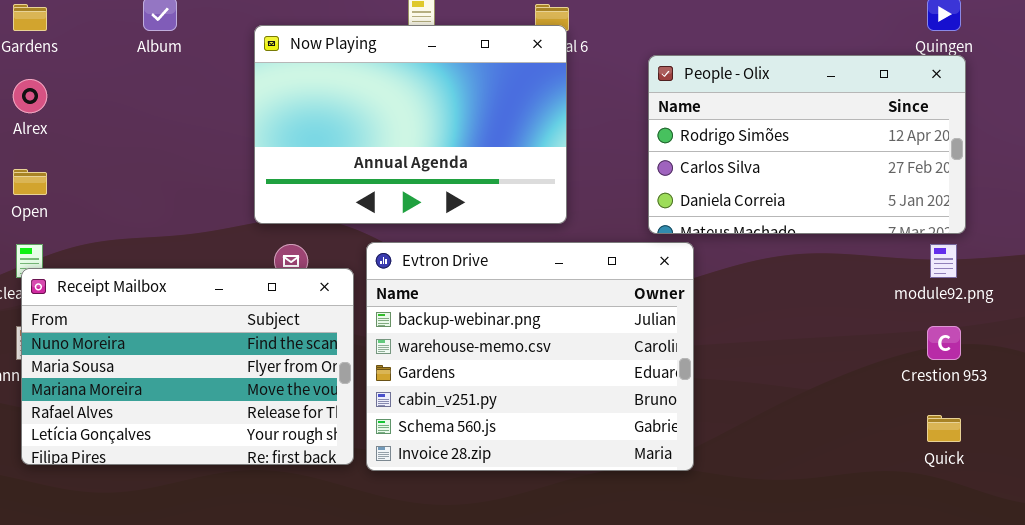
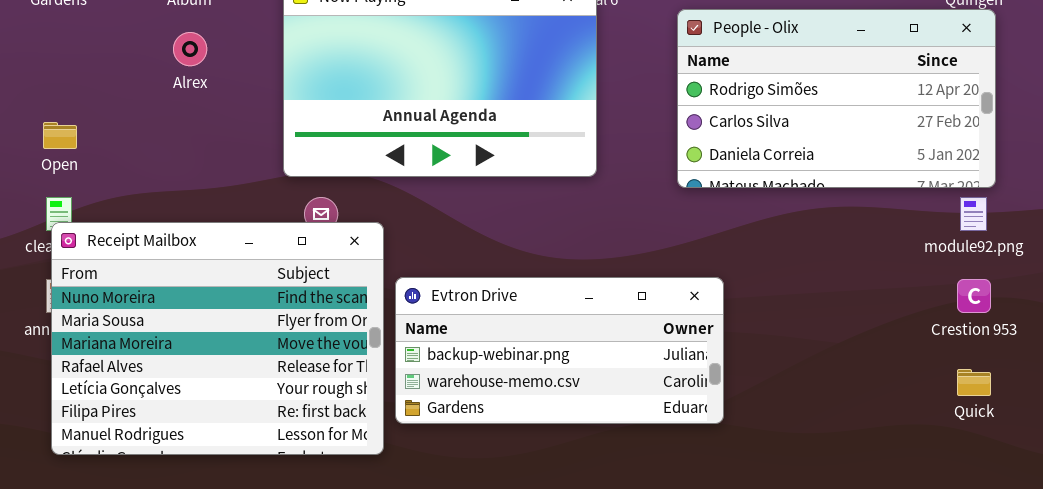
Alrex: [13,79,47,113] -> [173,32,207,66], moved
Evtron Drive: [366,242,694,471] -> [395,277,724,424], resized
Receipt Mailbox: [21,268,354,465] -> [51,222,384,455], resized

